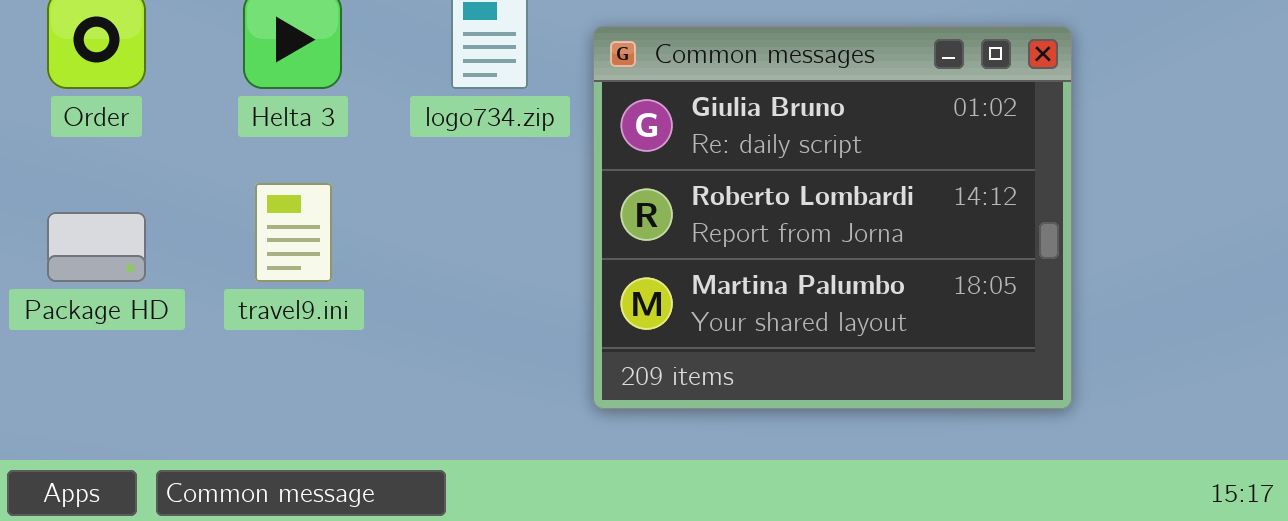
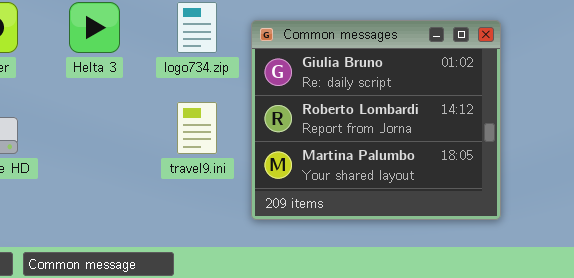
travel9.ini: [255,183,332,282] -> [177,102,217,154], moved

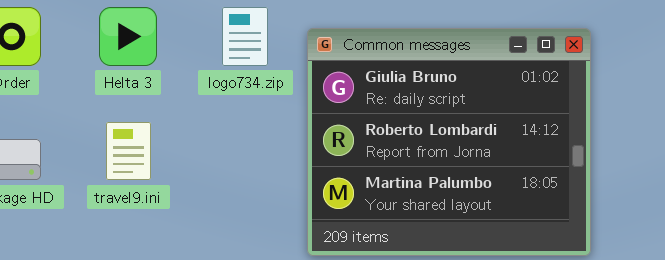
travel9.ini: [177,102,217,154] -> [106,122,151,180], moved

